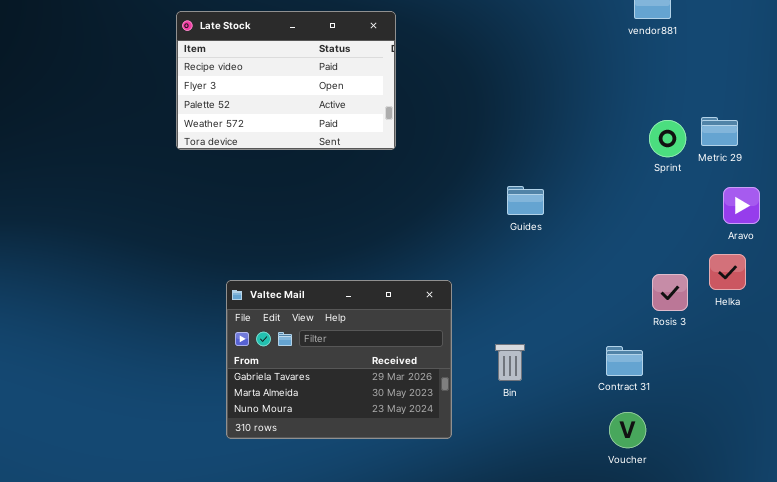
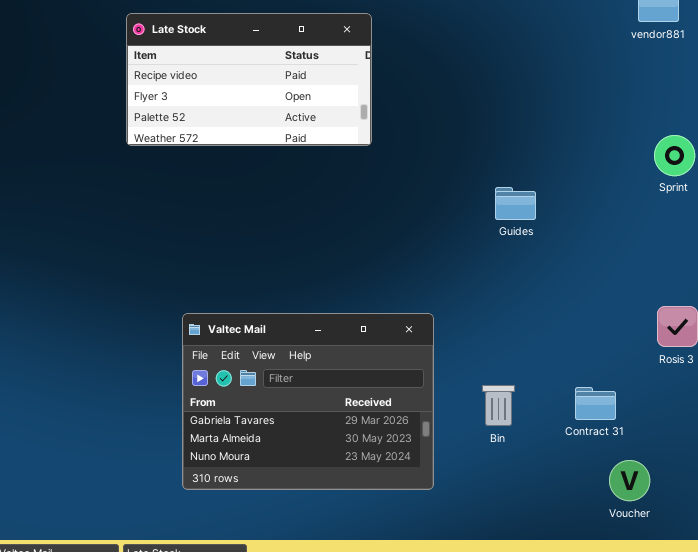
Late Stock: [176,11,396,150] -> [126,13,372,146], resized
Guides: [507,186,544,215] -> [495,187,536,220], moved
Contract 31: [606,346,643,376] -> [575,387,616,420], moved

